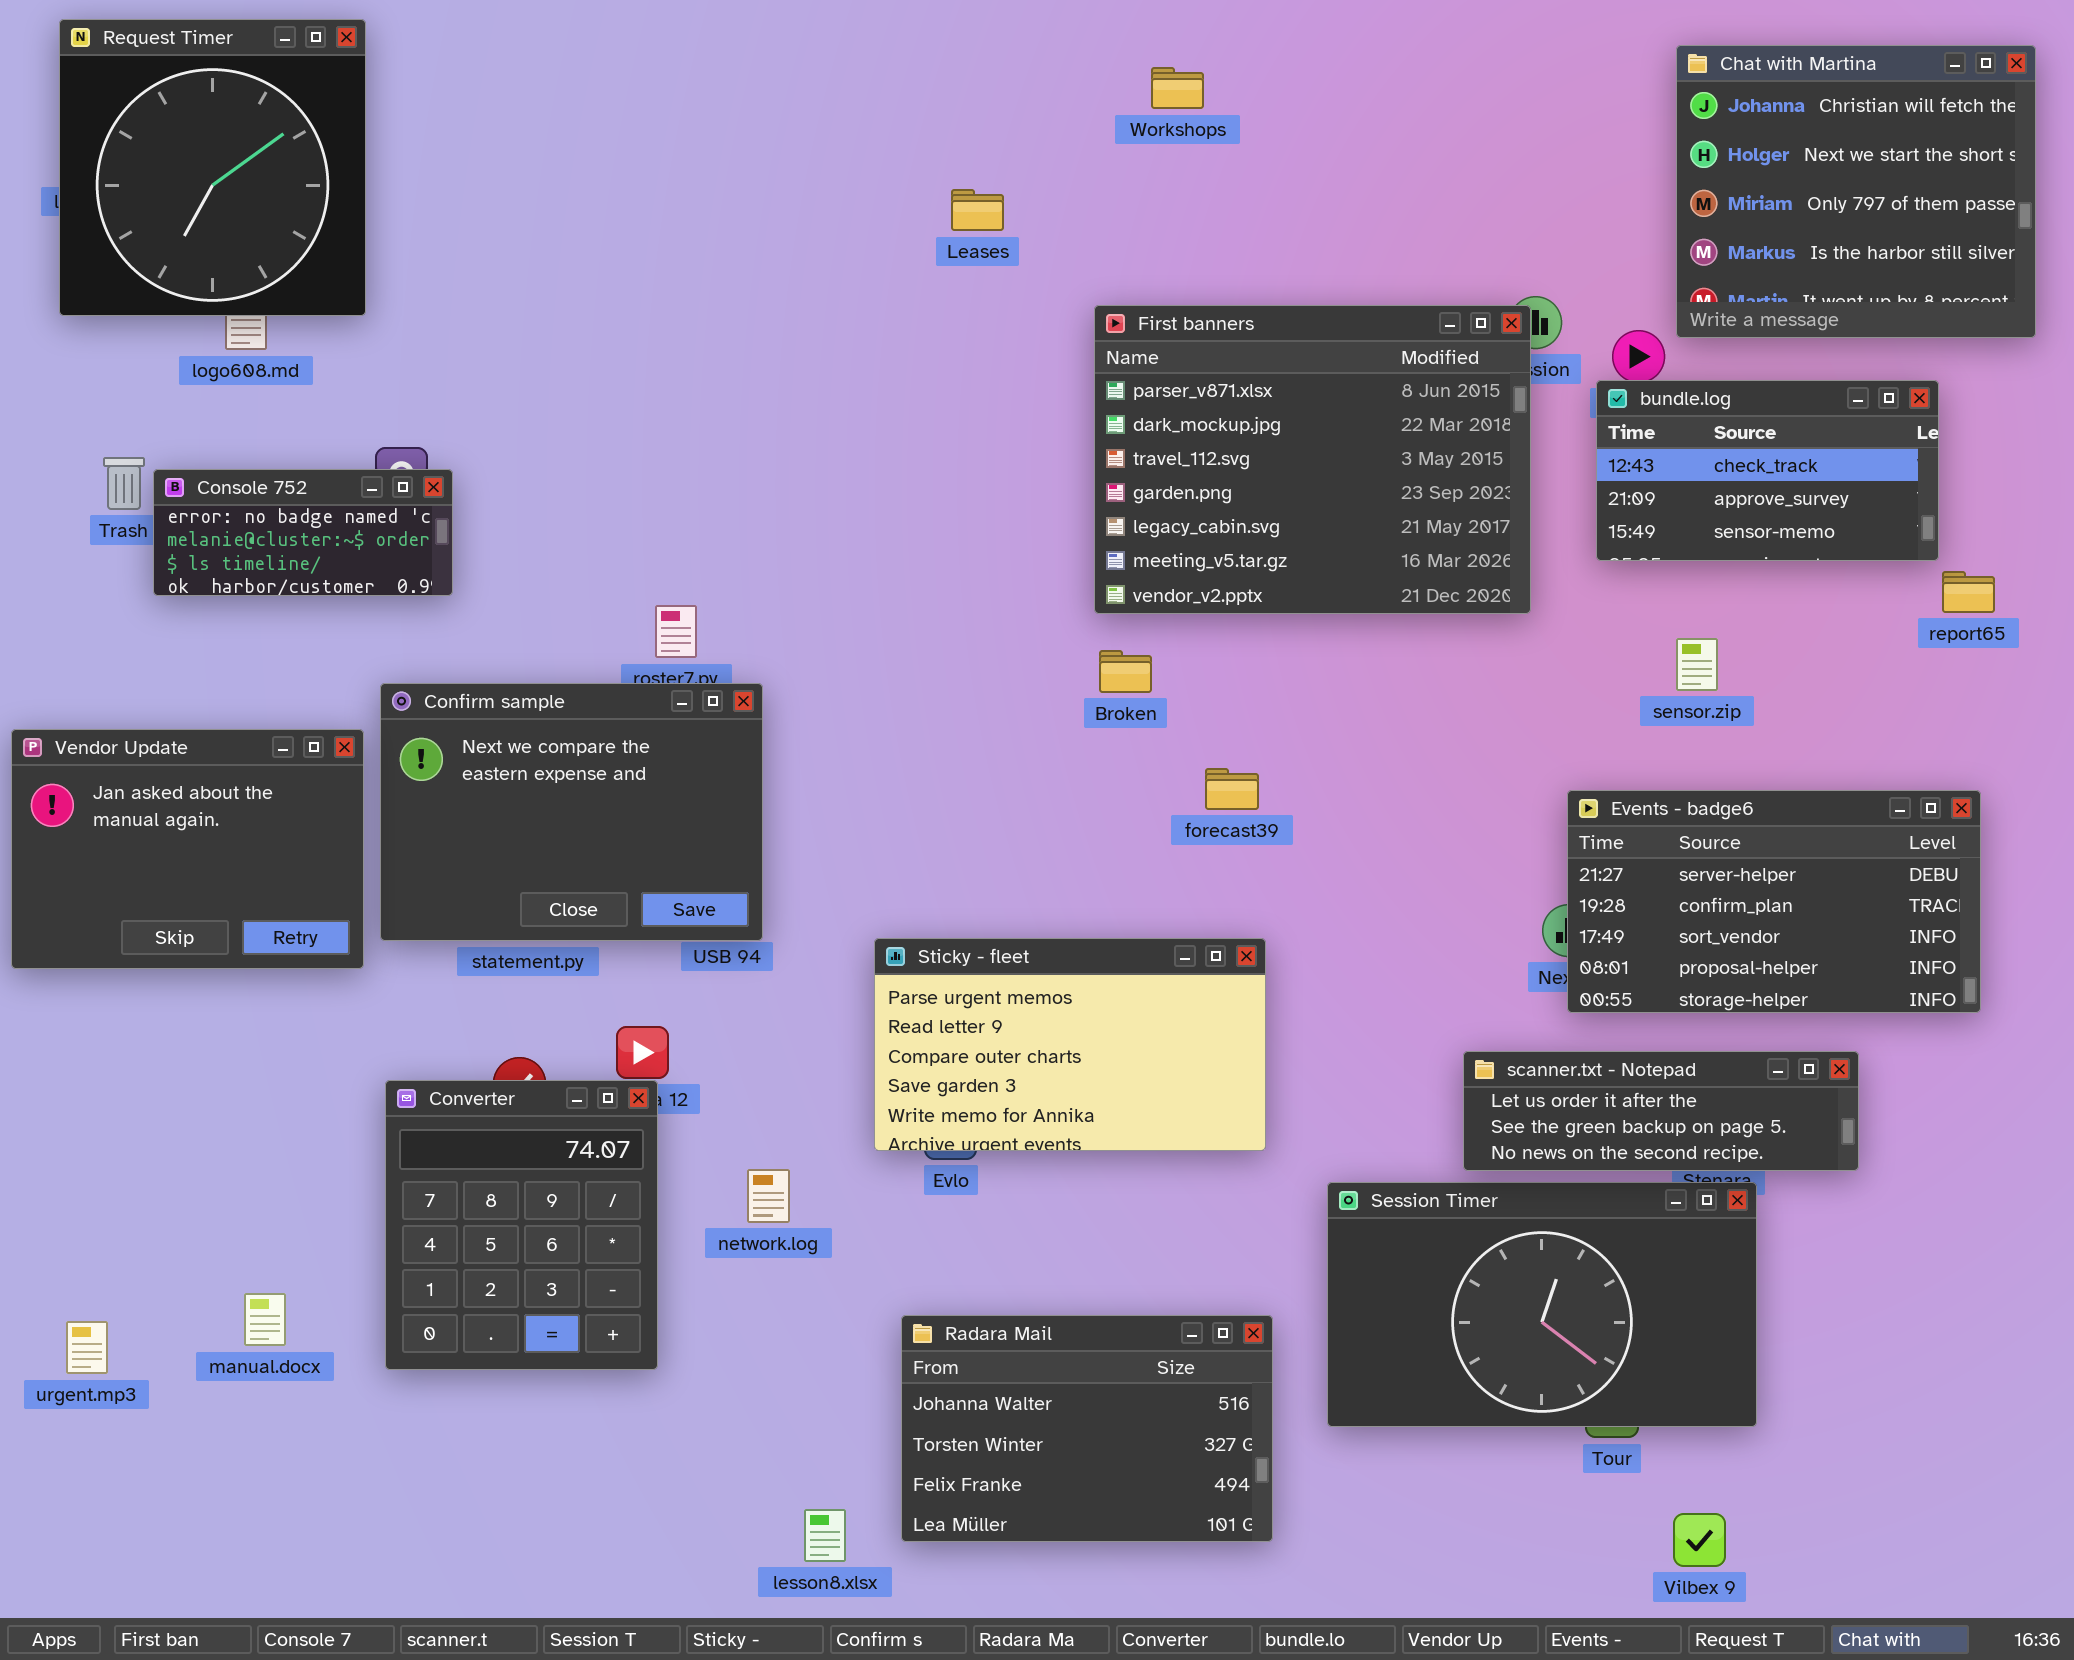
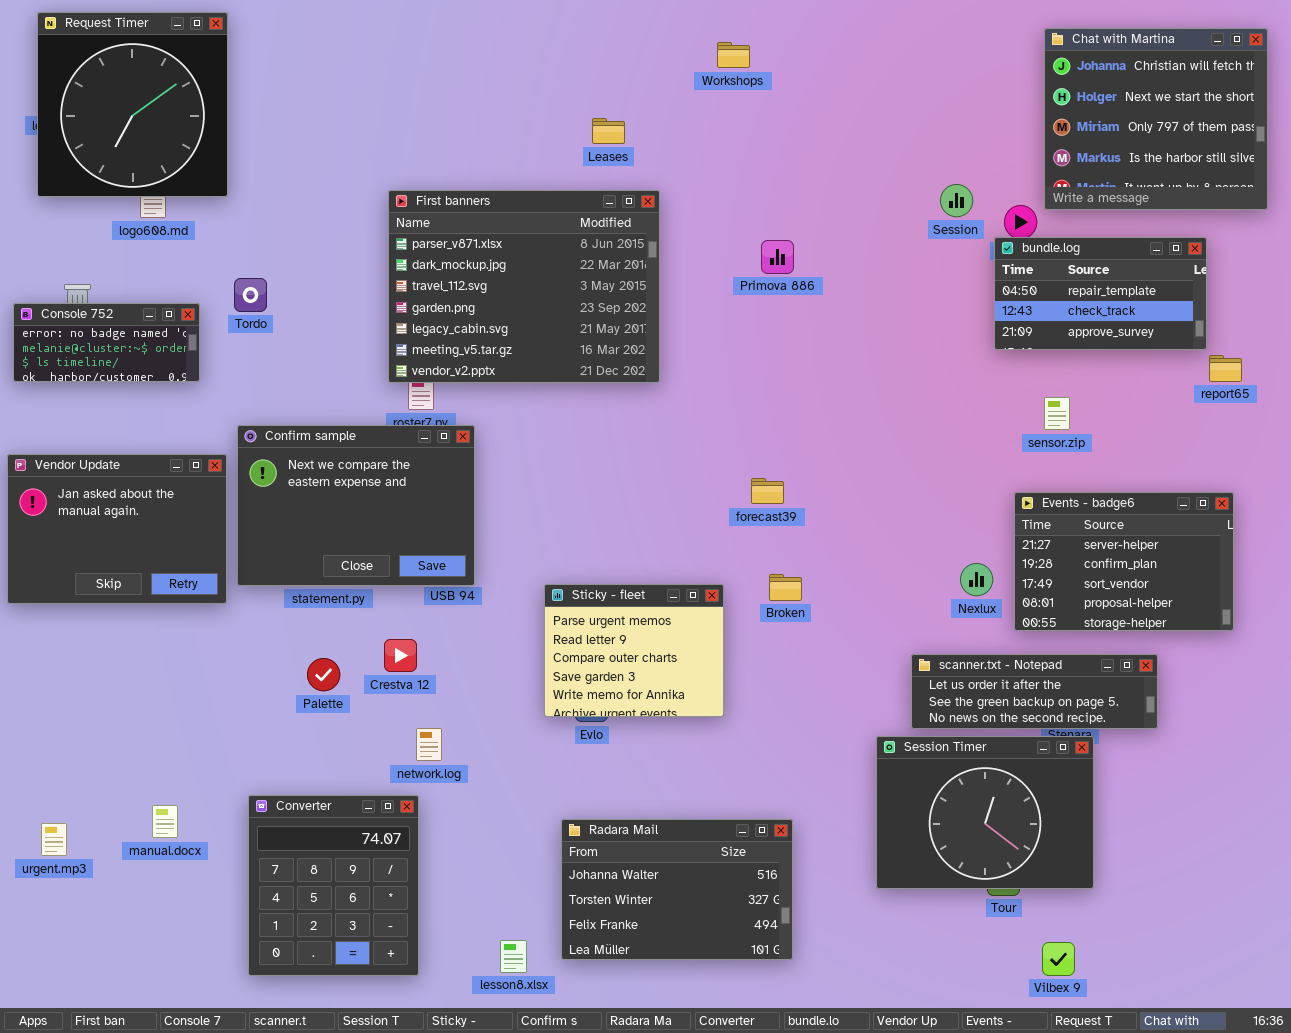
First banners: [1094,305,1531,614] -> [388,190,660,383], moved
bundle.log: [1596,380,1939,561] -> [994,237,1207,350], scrolled up 1 row
Console 752: [153,469,453,596] -> [13,303,200,382], moved
Broken: [1099,650,1152,693] -> [769,574,802,601], moved
Events - badge6: [1567,790,1981,1013] -> [1014,492,1234,631], resized
Sticky - fleet: [874,938,1266,1151] -> [544,584,724,717], resized
Converter: [385,1080,658,1370] -> [248,795,419,976], moved
network.log: [747,1169,790,1223] -> [416,728,442,761], moved
Session Timer: [1327,1182,1757,1427] -> [876,736,1094,889], resized

